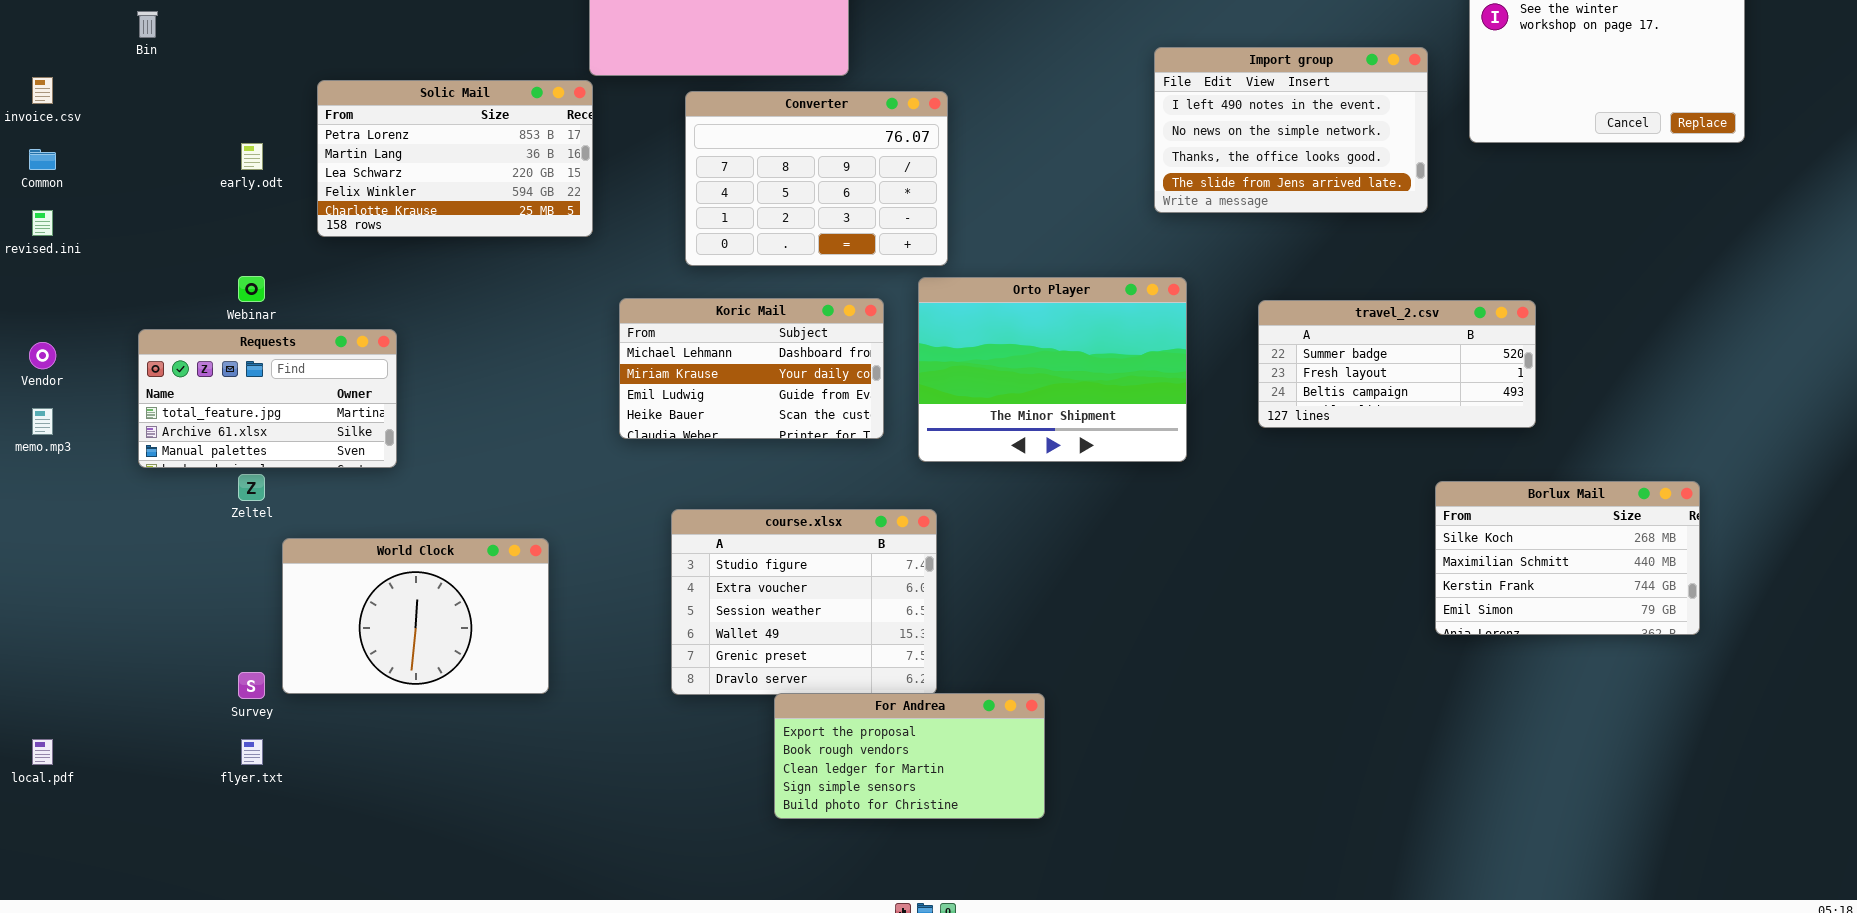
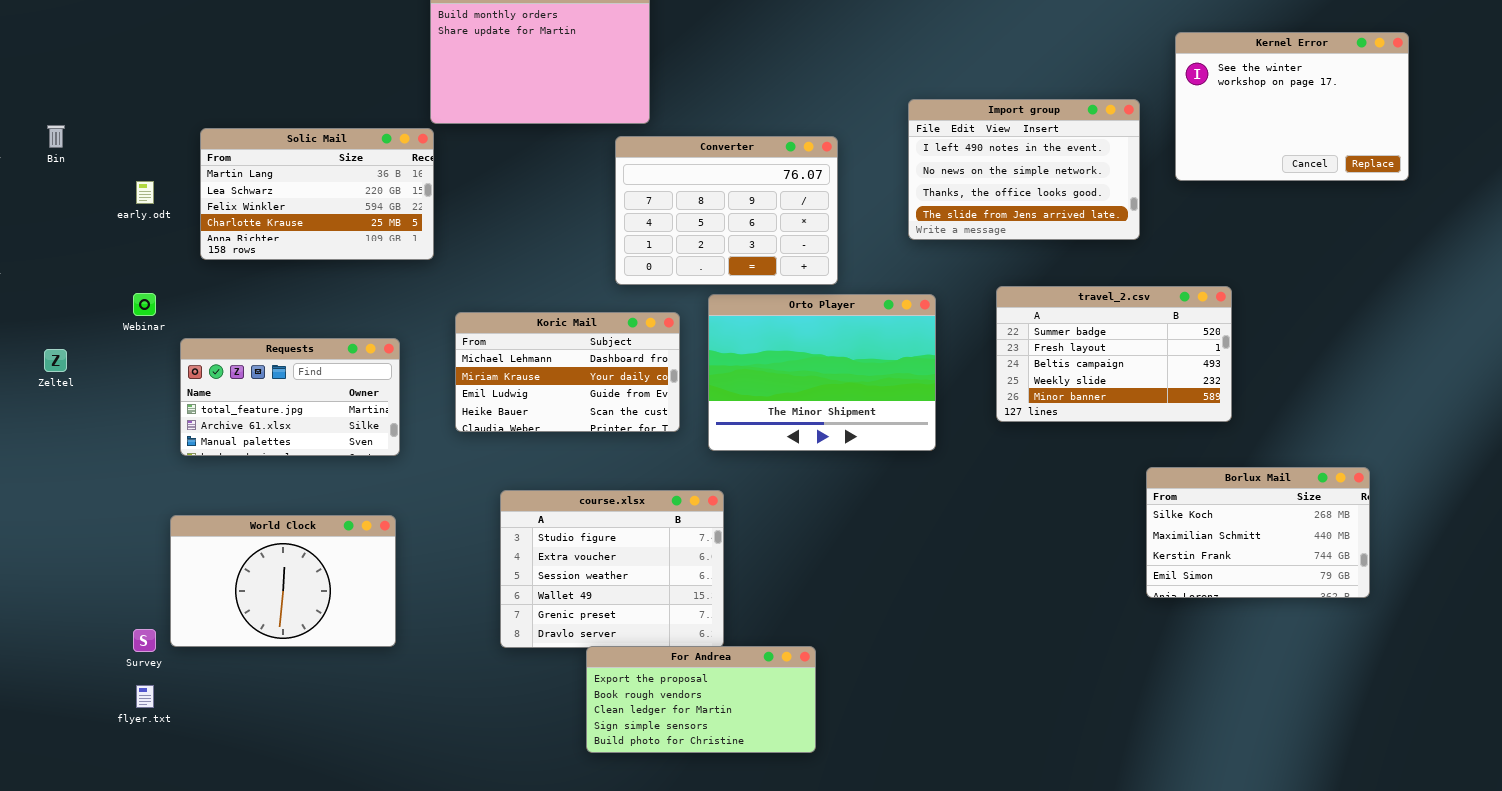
Bin: [137,11,158,38] -> [47,125,65,148], moved
Solic Mail: [317,80,593,237] -> [200,128,434,260], scrolled down 1 row
Converter: [685,91,948,266] -> [615,136,838,285], moved
travel_2.csv: [1258,300,1536,428] -> [996,286,1232,422], resized
Requests: [138,329,397,468] -> [180,338,400,456], moved
Zeltel: [238,474,265,501] -> [44,349,67,372], moved

